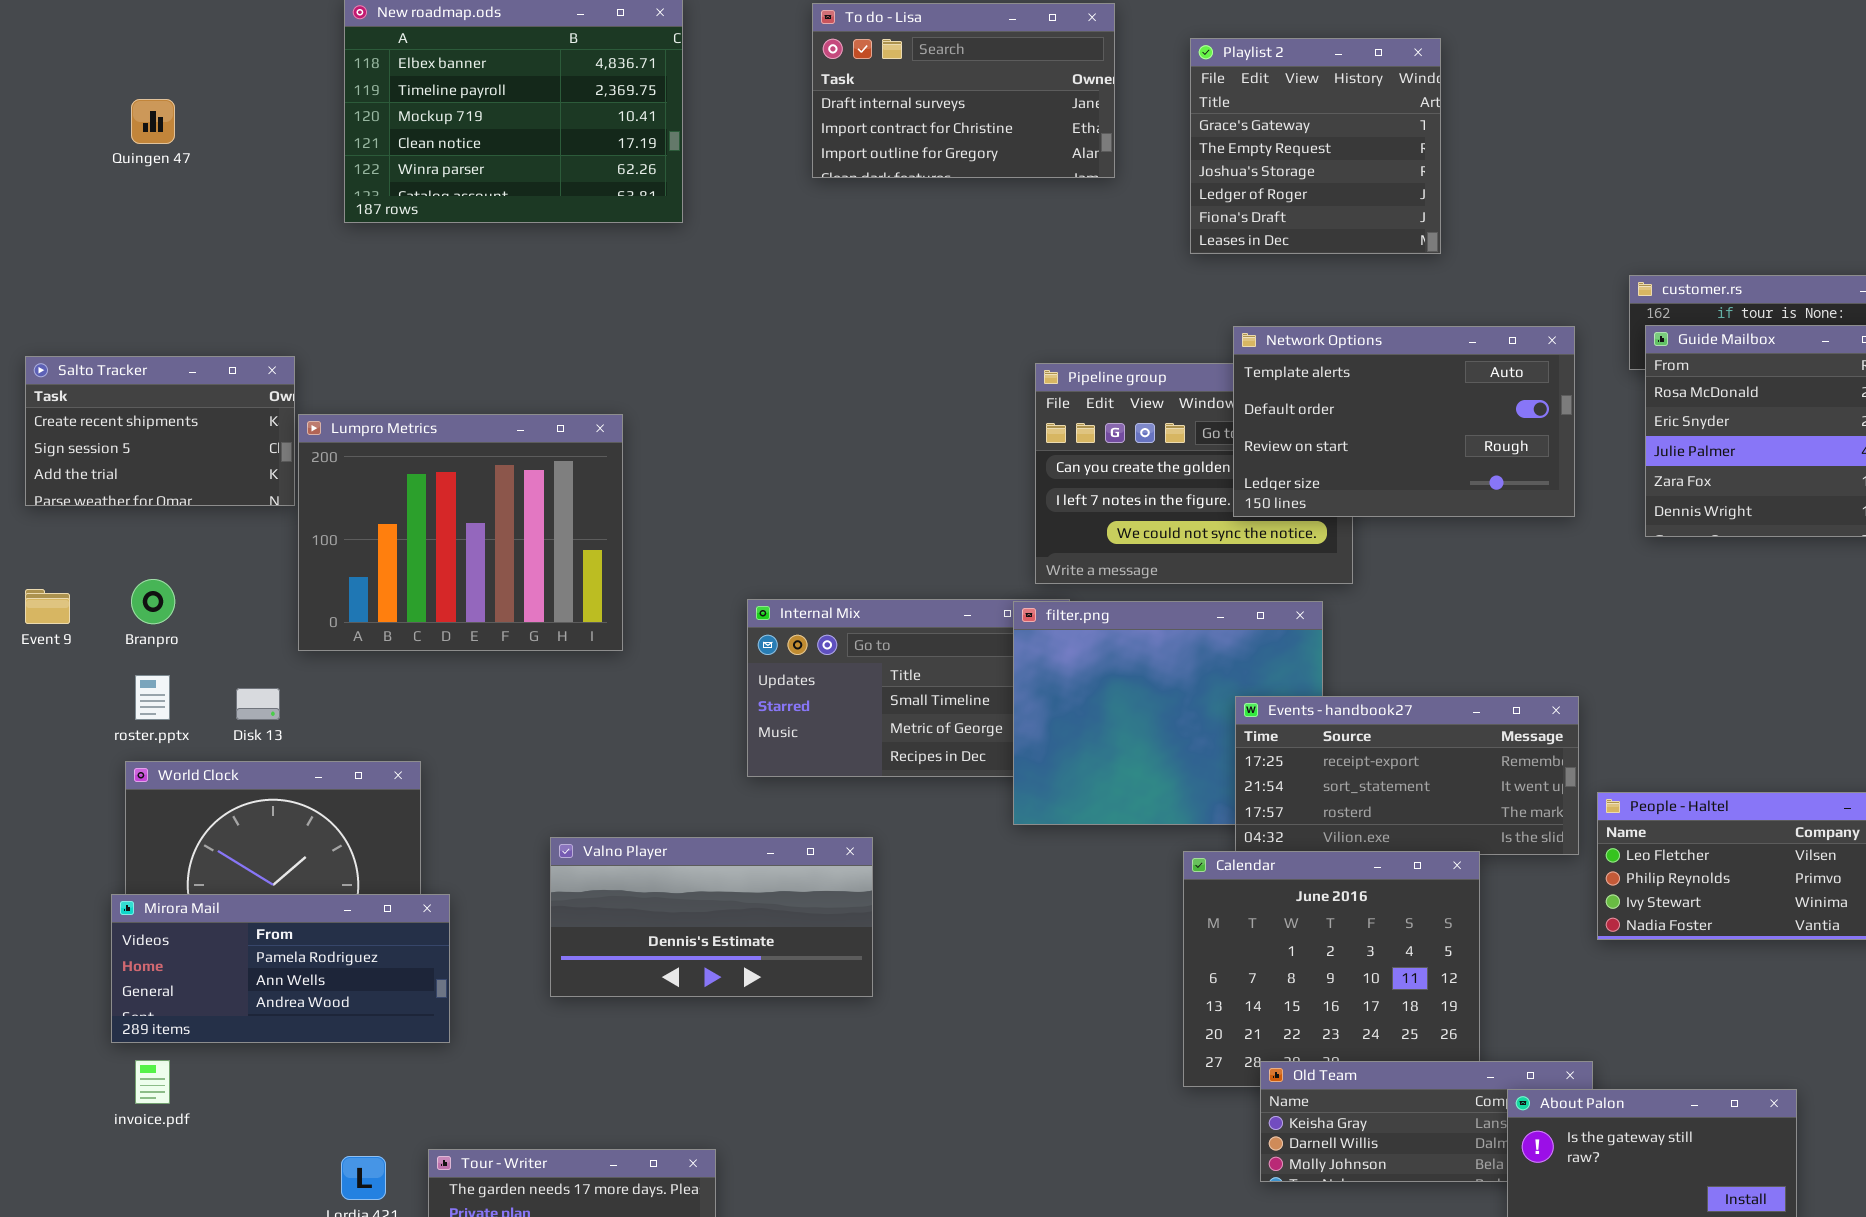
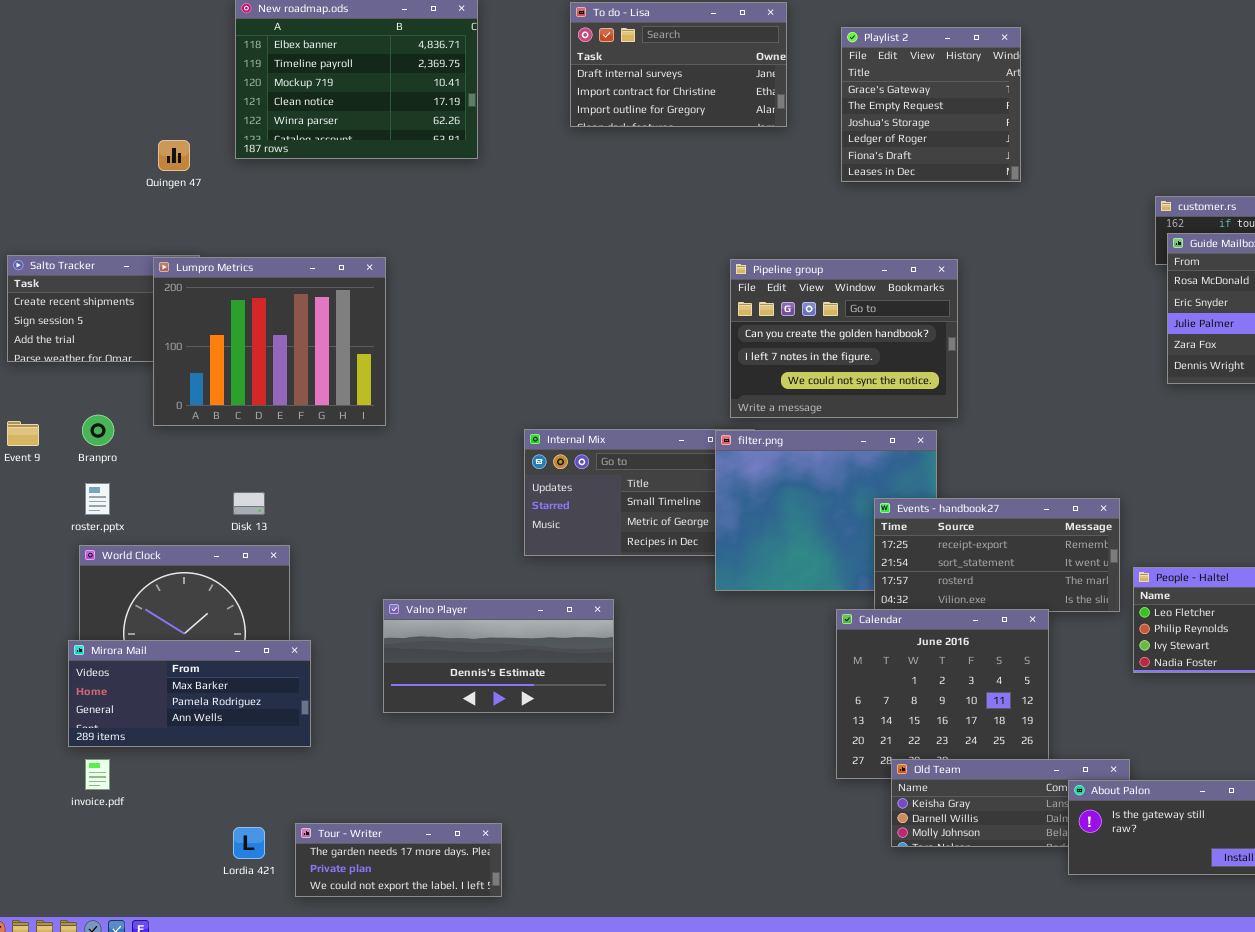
Quingen 47: [131,99,175,144] -> [158,140,190,171], moved
Network Options: [1233,326,1575,517] -> none, closed
Lumpro Metrics: [298,414,623,651] -> [153,257,386,426], moved
Disk 13: [236,688,280,720] -> [233,492,265,515], moved
Mirora Mail: [111,894,450,1043] -> [68,640,311,747], scrolled up 1 row

